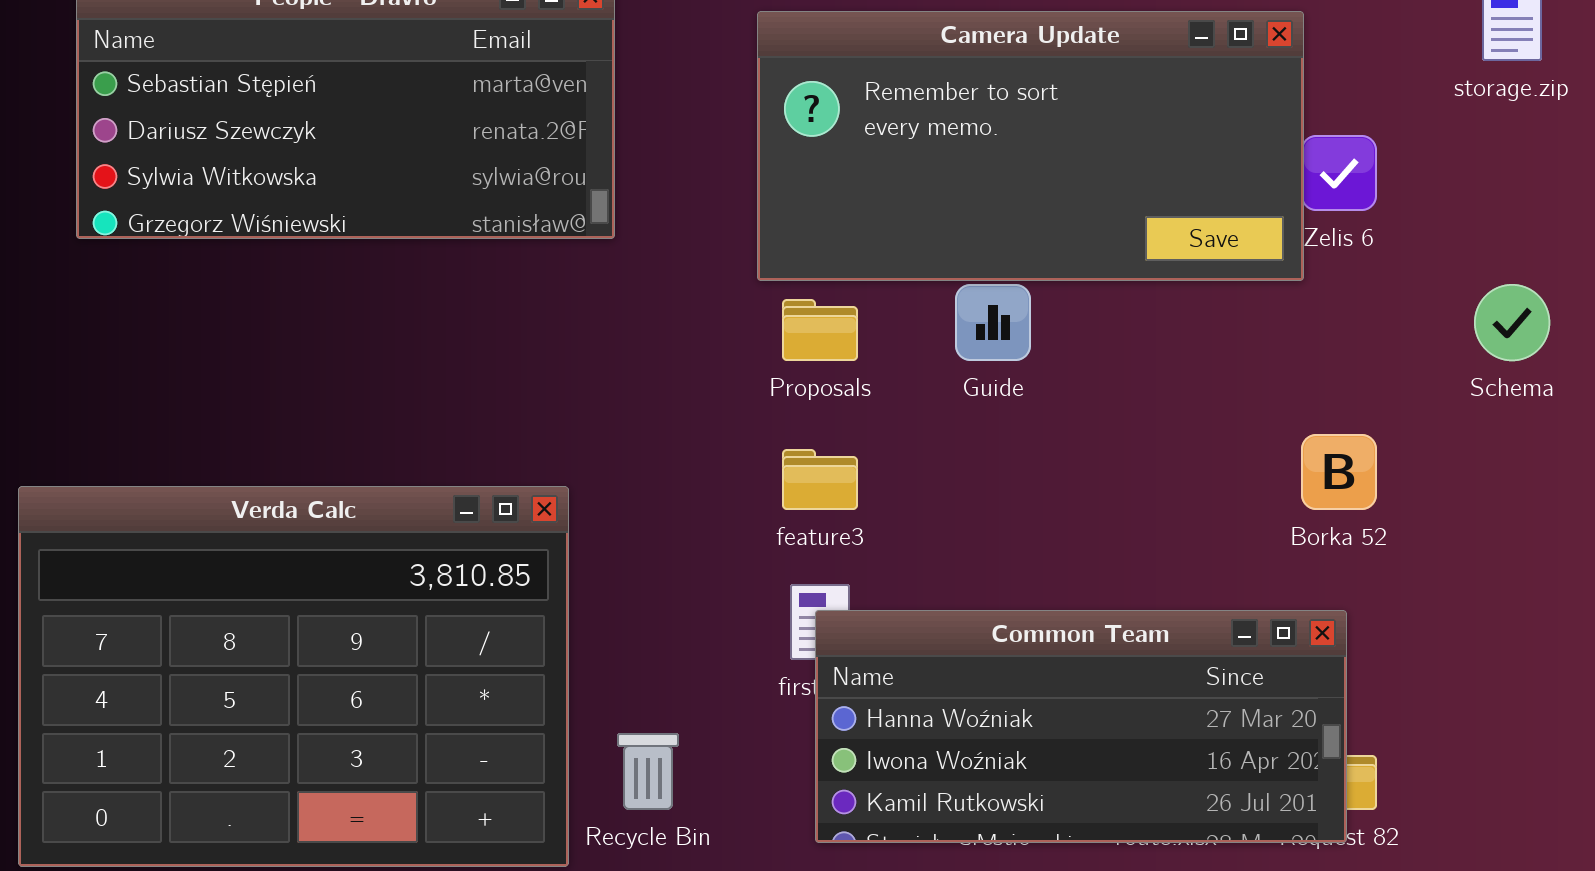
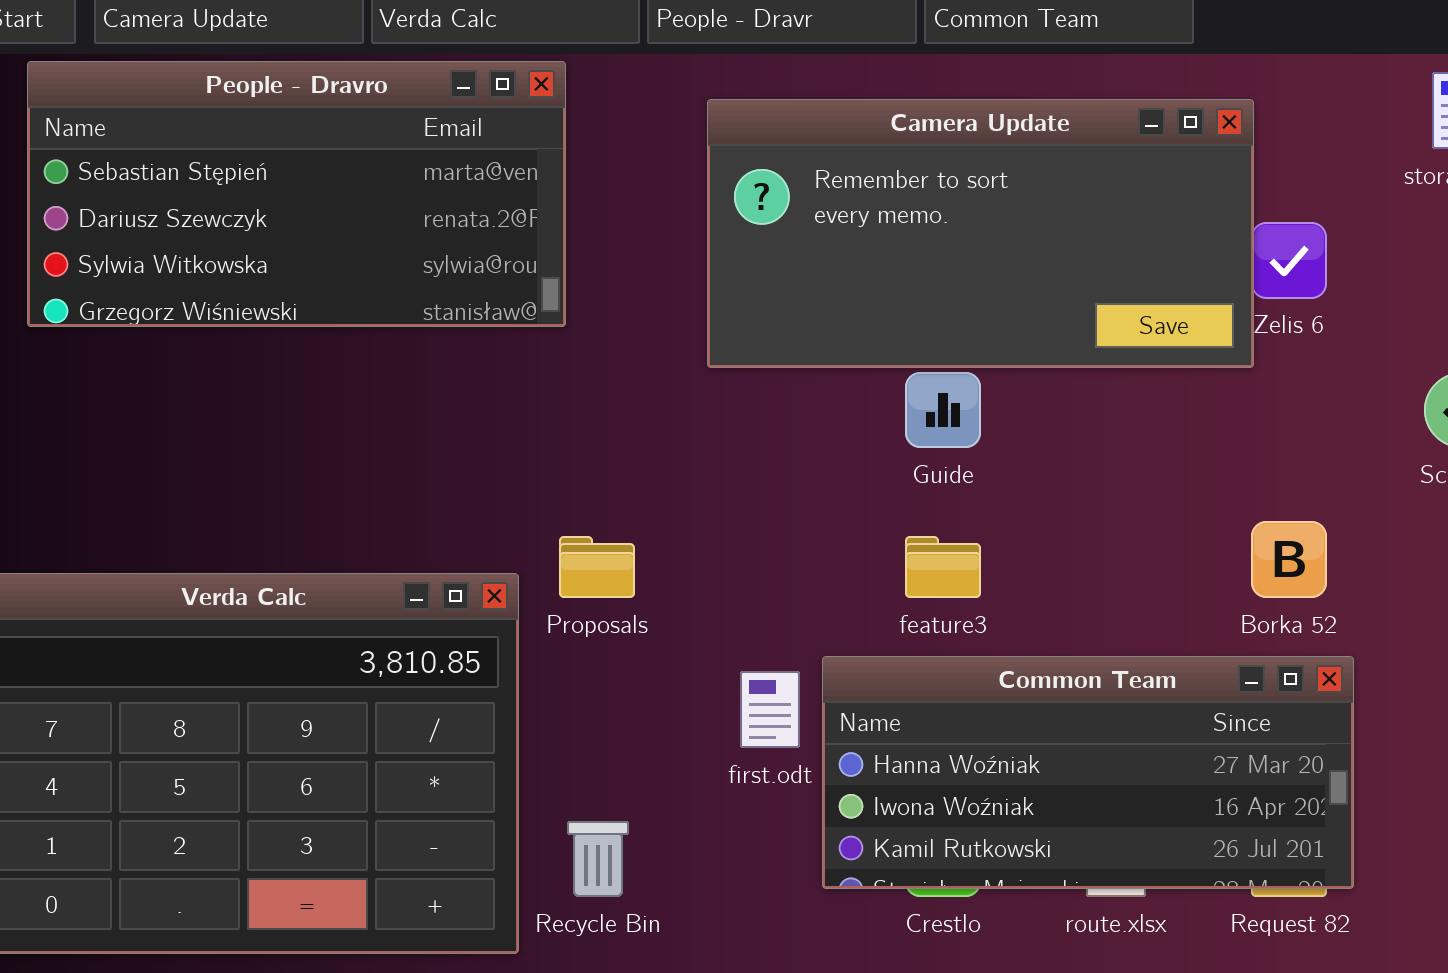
Proposals: [782,299,858,361] -> [559,536,635,598], moved
feature3: [782,449,858,510] -> [905,536,981,598], moved
Common Team: [815,610,1347,843] -> [822,656,1354,889], moved

